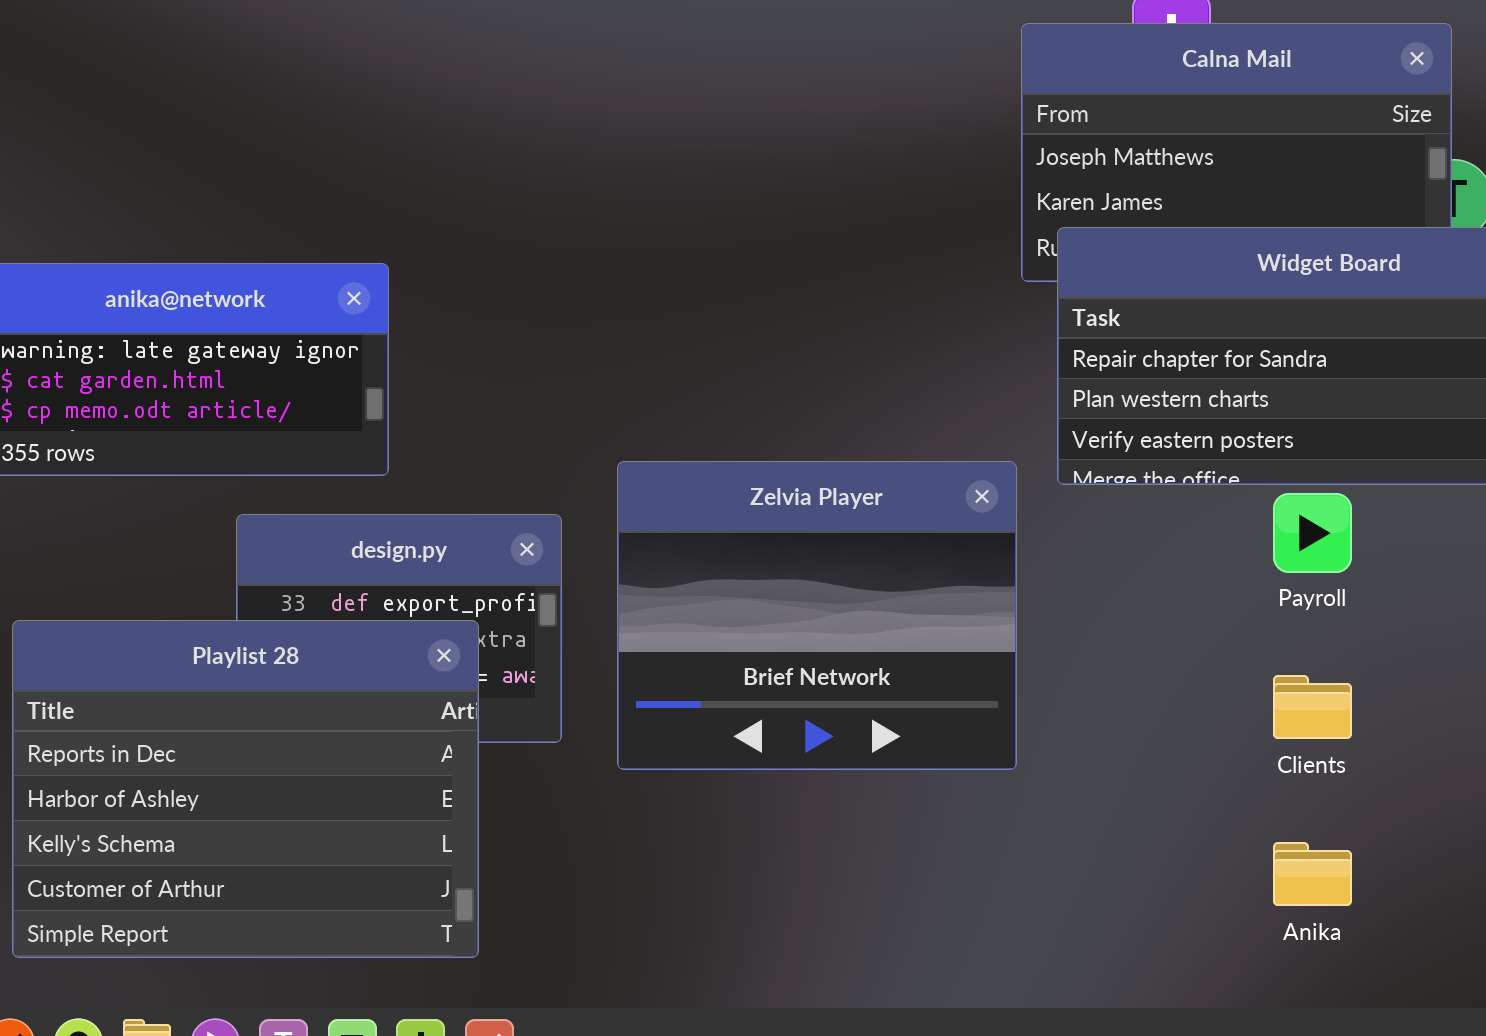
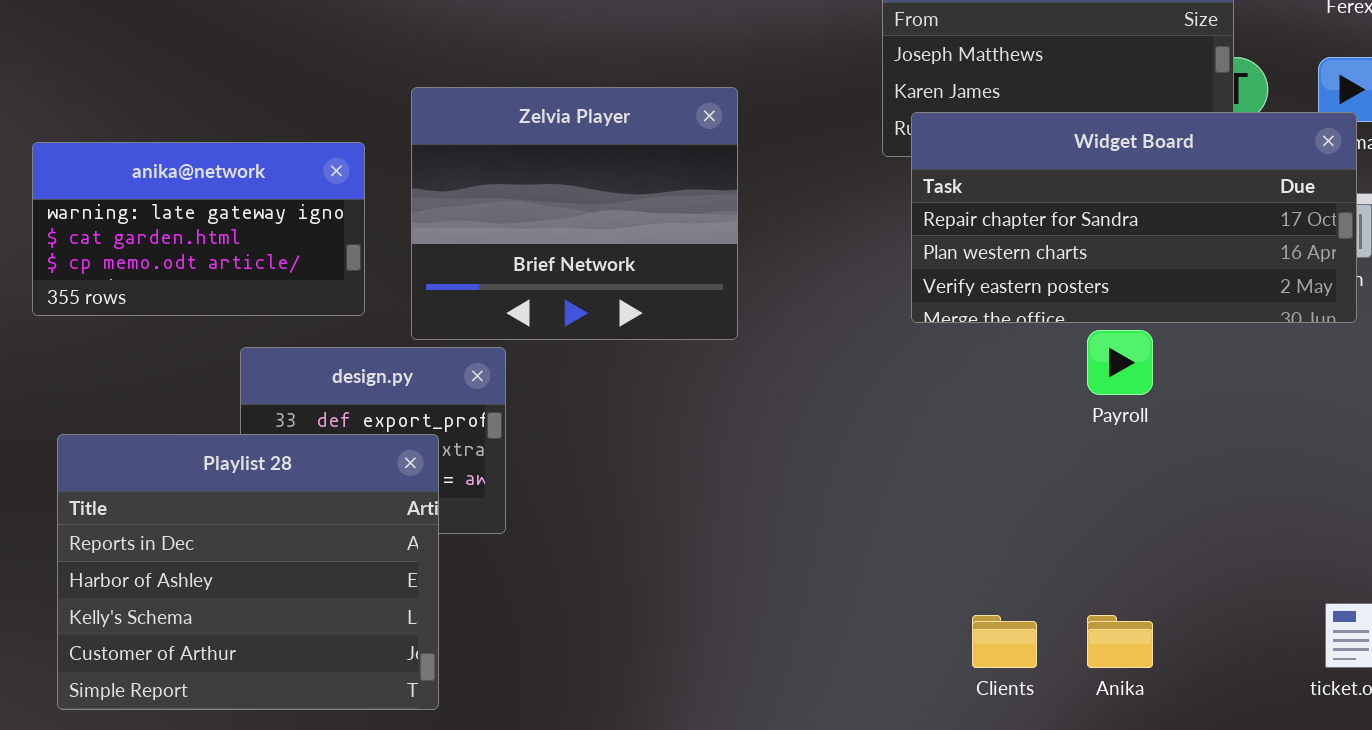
Zelvia Player: [617,461,1017,770] -> [411,87,738,340], moved
Clients: [1273,675,1352,739] -> [972,615,1037,668], moved

